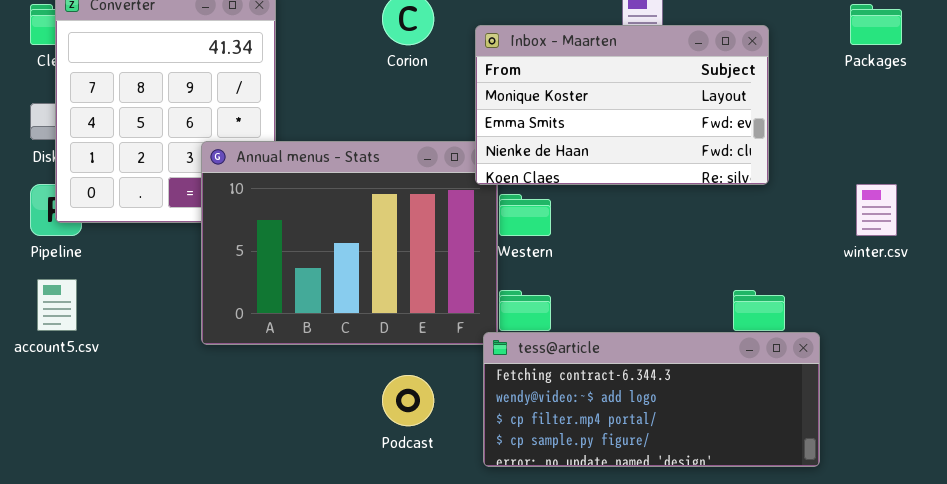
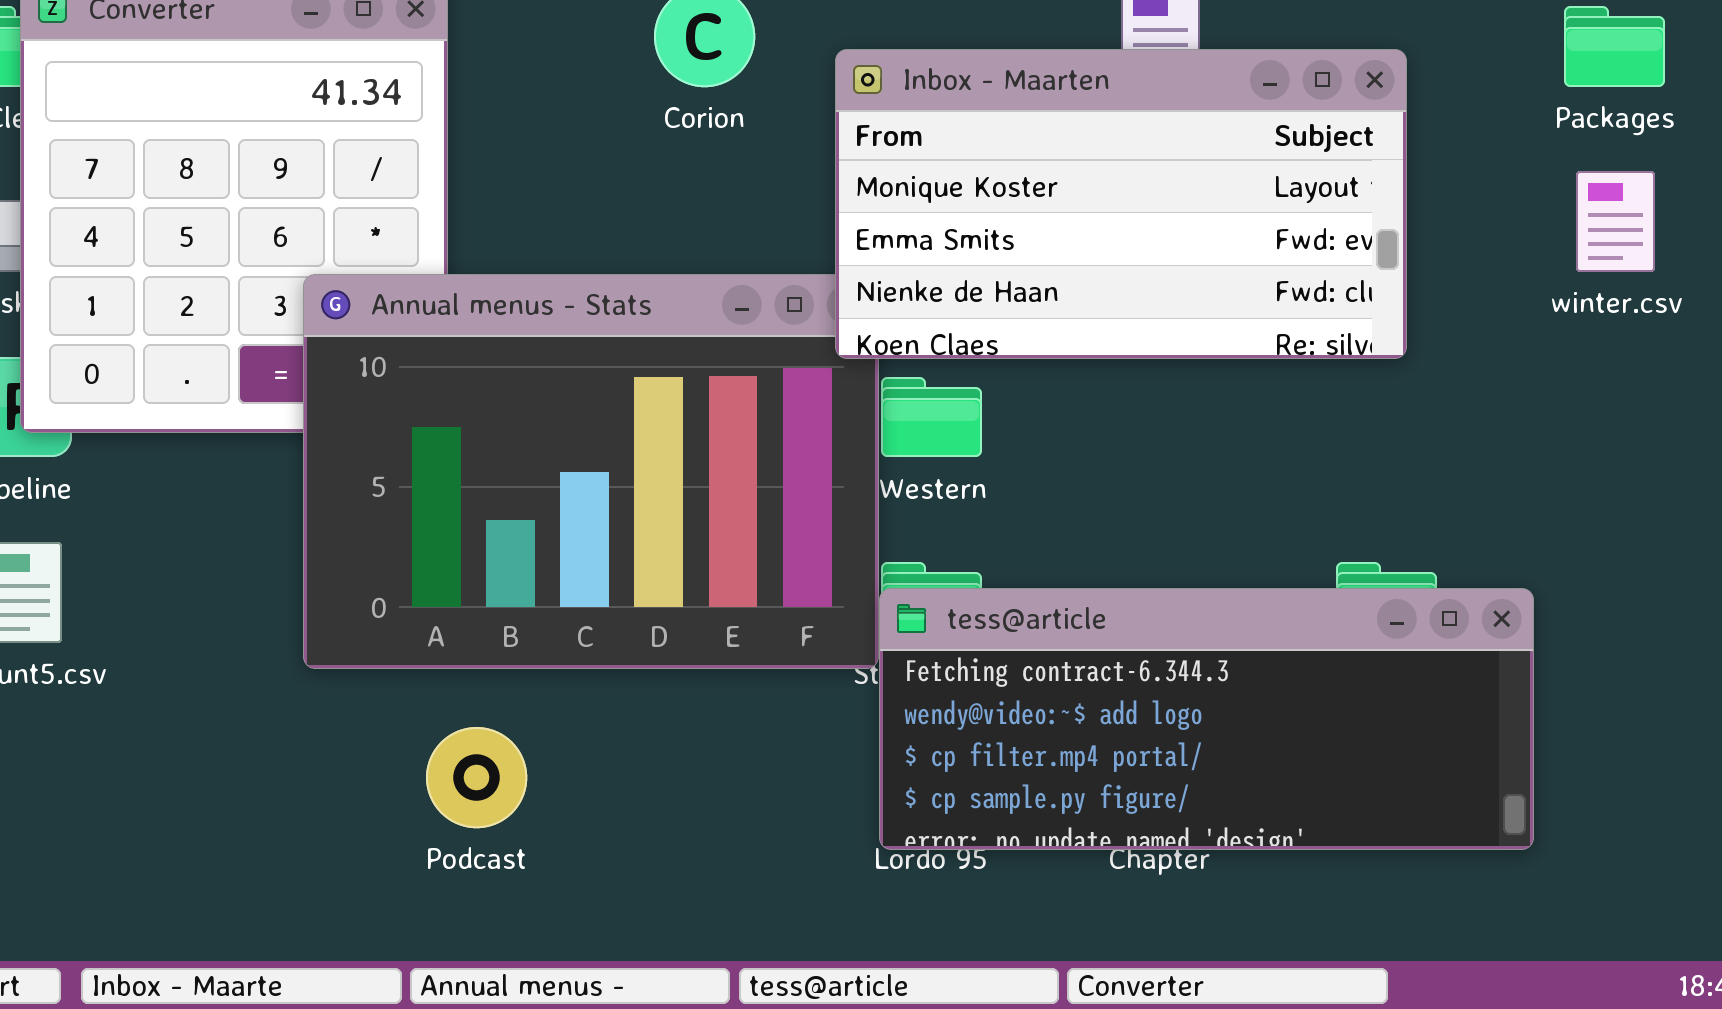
winter.csv: [856,184,897,236] -> [1576,171,1655,272], moved
tess@article: [483,332,820,467] -> [879,588,1534,850], moved
Podcast: [382,375,434,426] -> [426,727,527,828], moved

